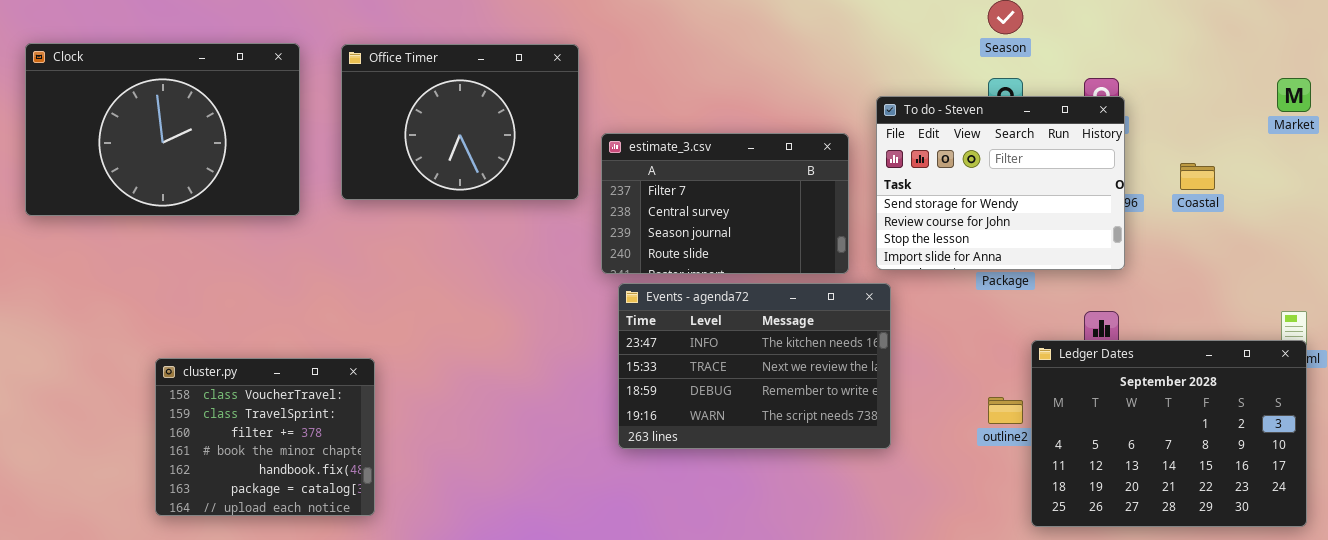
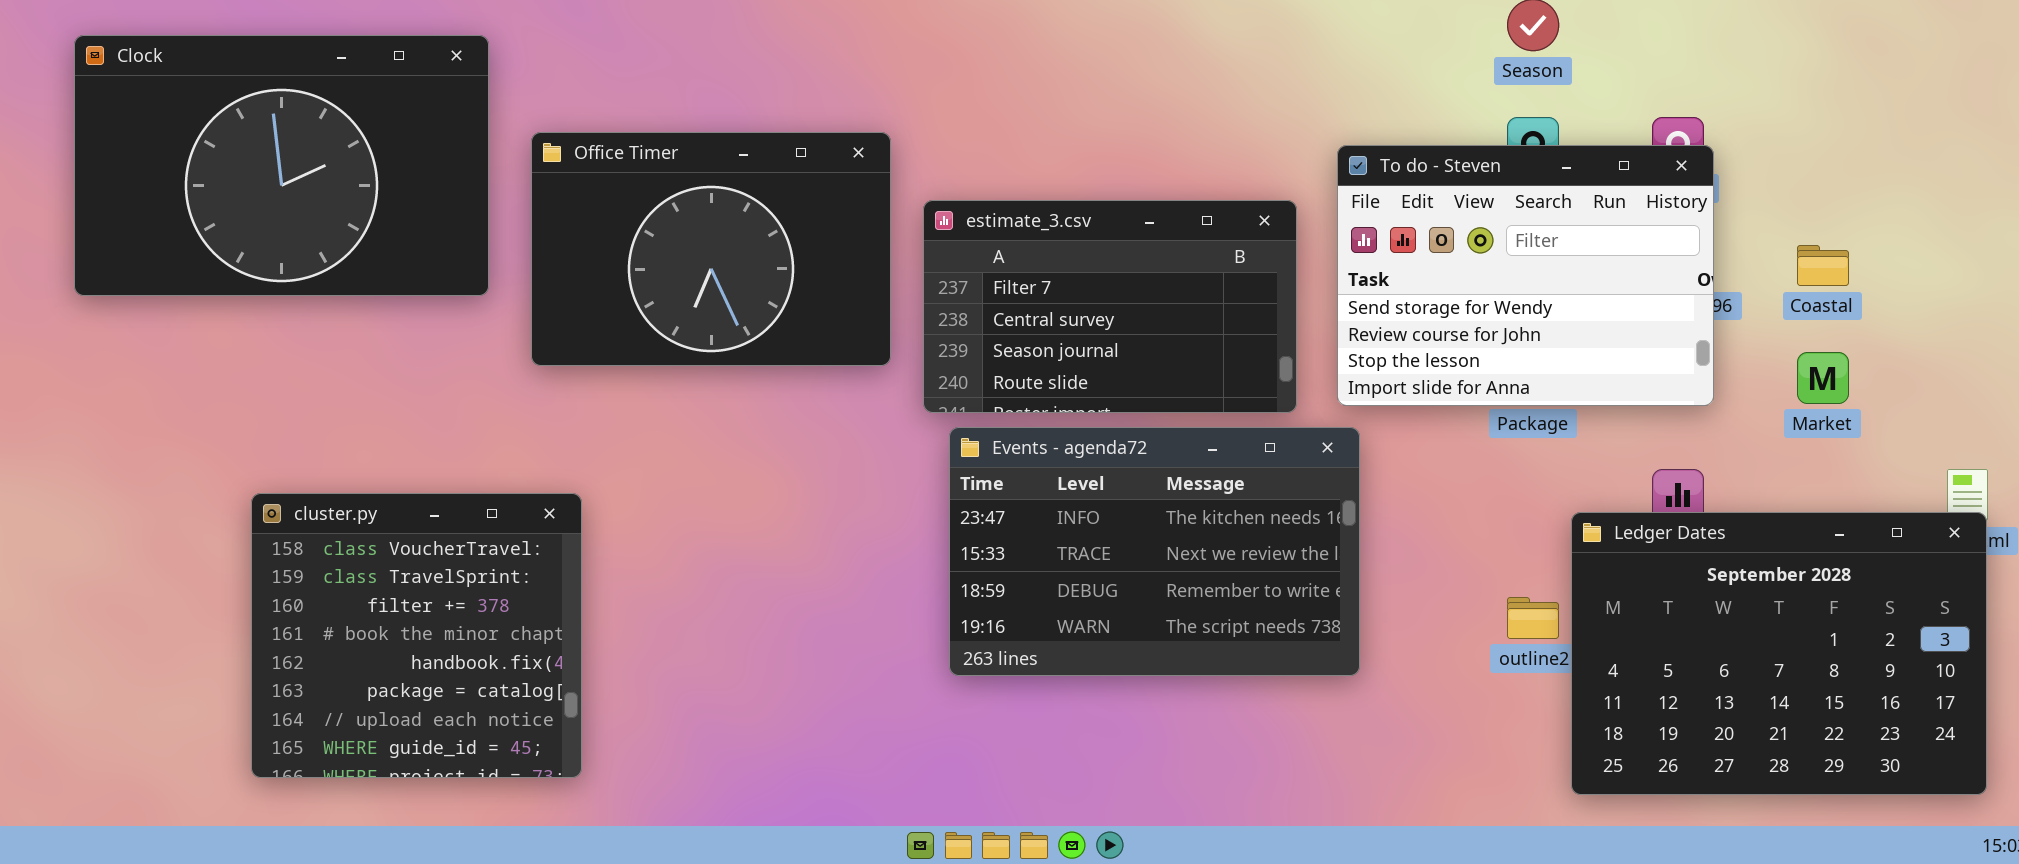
Clock: [25,43,300,216] -> [74,35,489,296], moved
Office Timer: [341,44,579,200] -> [531,132,891,366], moved
Market: [1277,78,1311,112] -> [1797,352,1849,404], moved
cluster.py: [155,358,375,516] -> [251,493,582,778], resized

